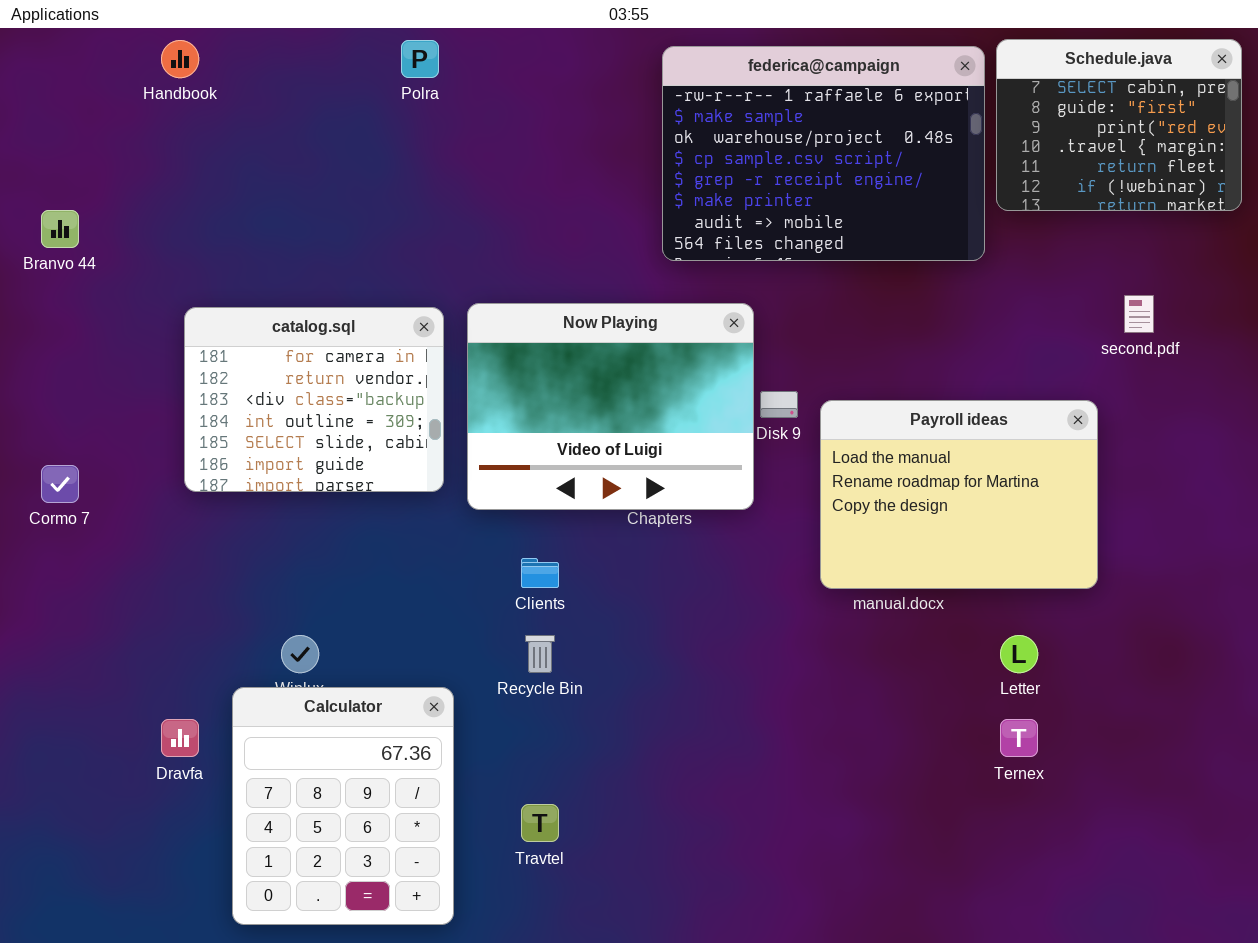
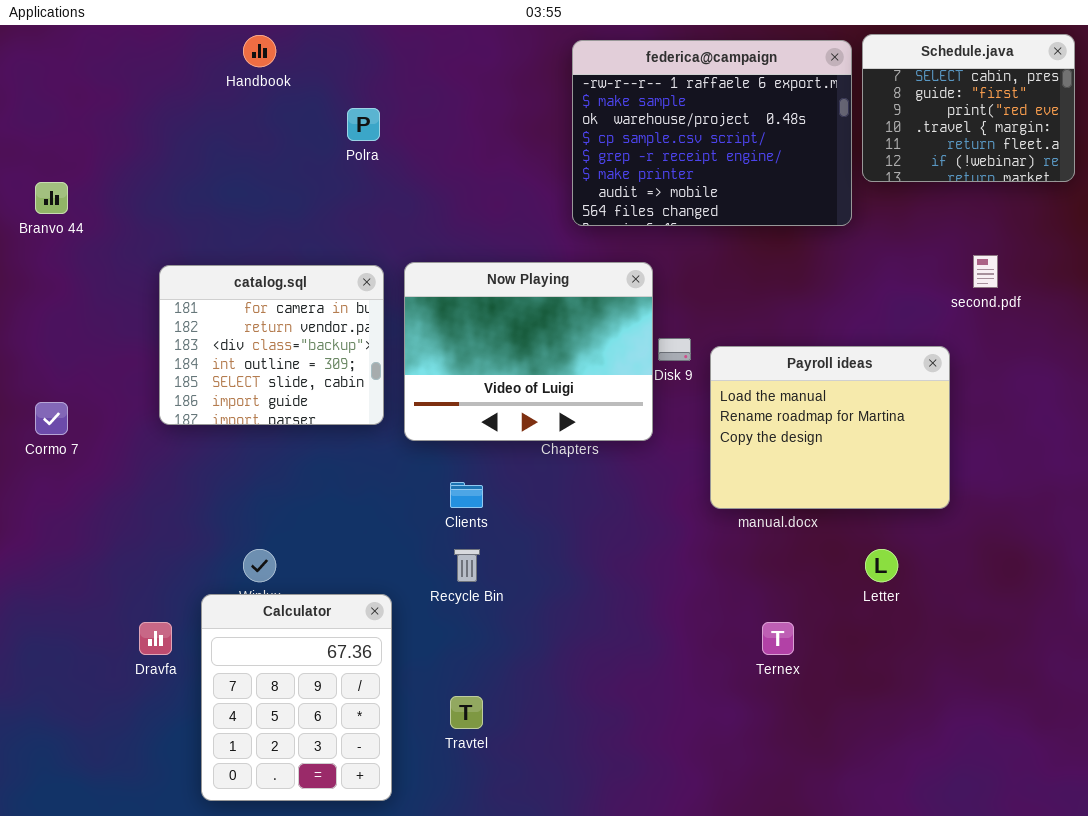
Handbook: [161,40,199,78] -> [243,35,276,67], moved
Polra: [401,40,439,78] -> [347,108,380,141], moved
Ternex: [1000,719,1038,757] -> [762,622,794,655], moved

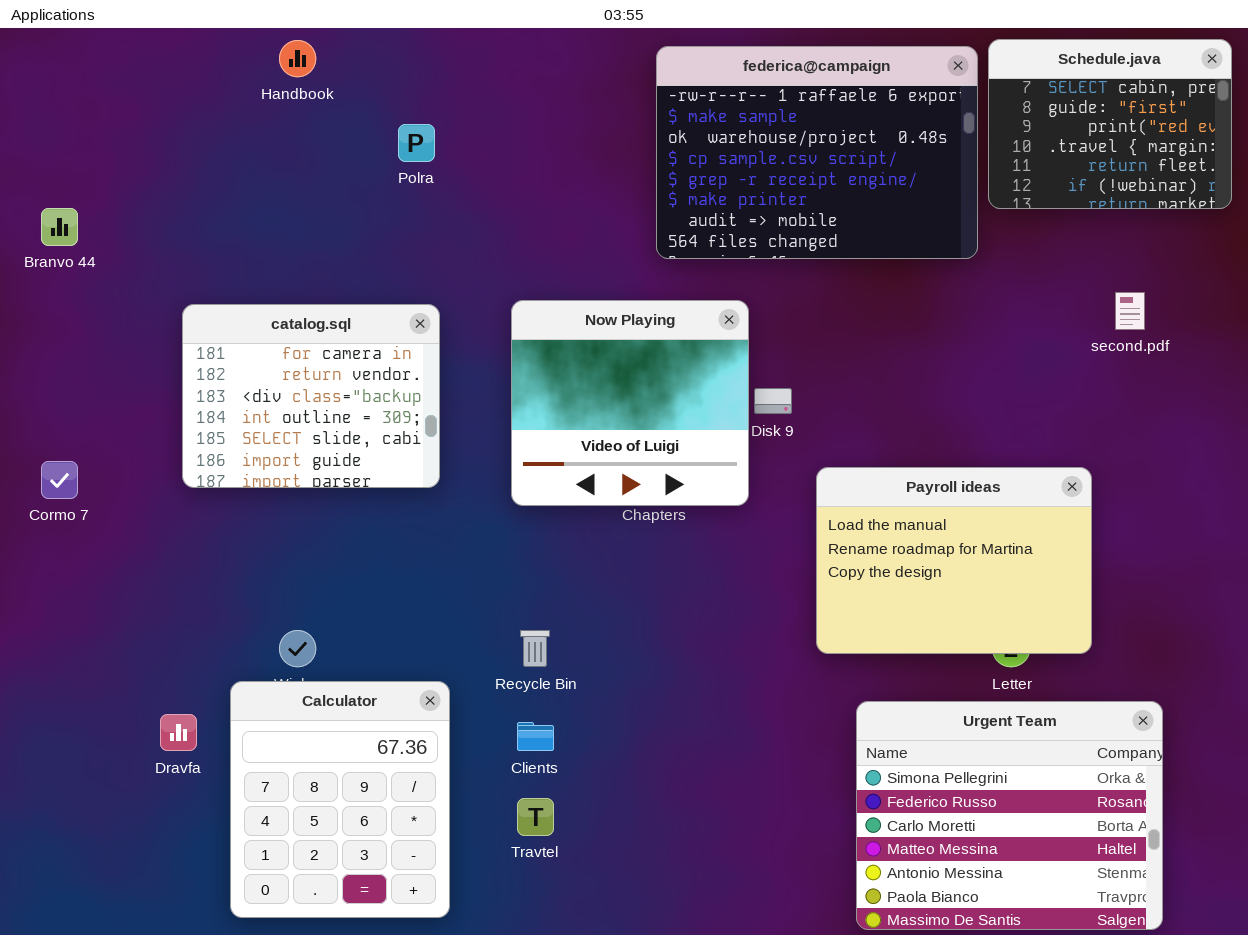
Now Playing: [404,262,653,441] -> [511,300,749,506], resized
Payroll ideas: [710,346,950,509] -> [816,467,1092,654], moved
Clients: [450,482,483,508] -> [517,722,554,751], moved
Urgent Team: none -> [856,701,1163,930], opened

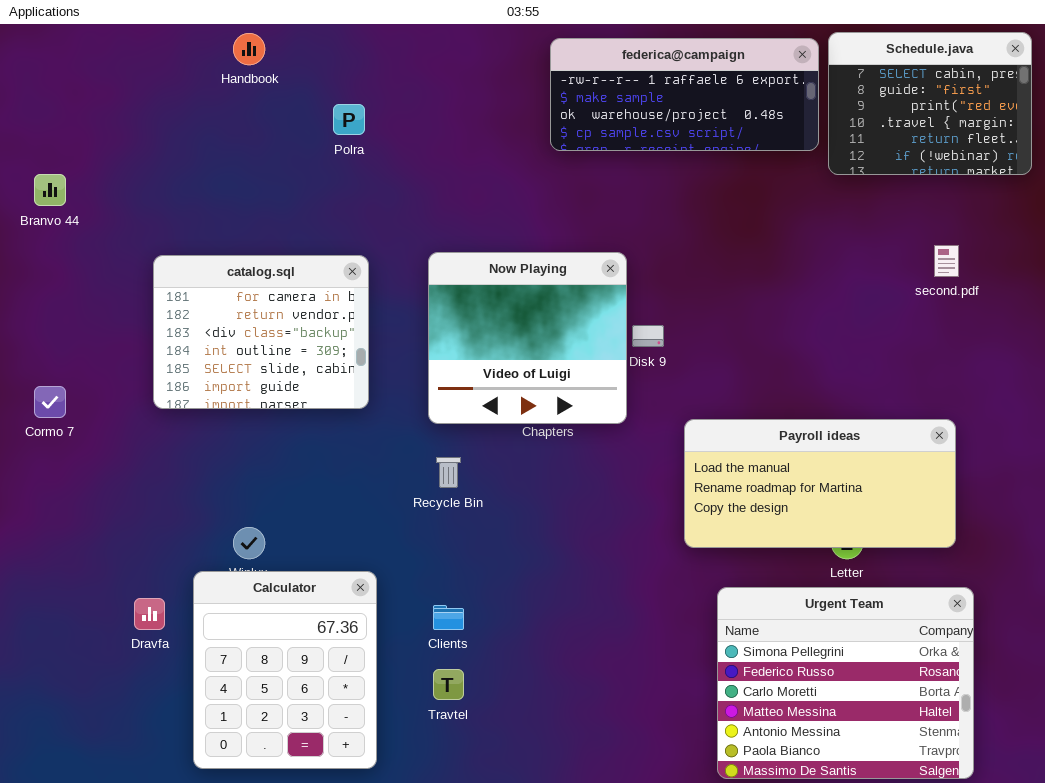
federica@campaign: [656,46,978,259] -> [550,38,819,151], resized
Payroll ideas: [816,467,1092,654] -> [684,419,956,548], resized
Recycle Bin: [520,630,550,667] -> [436,457,461,488], moved

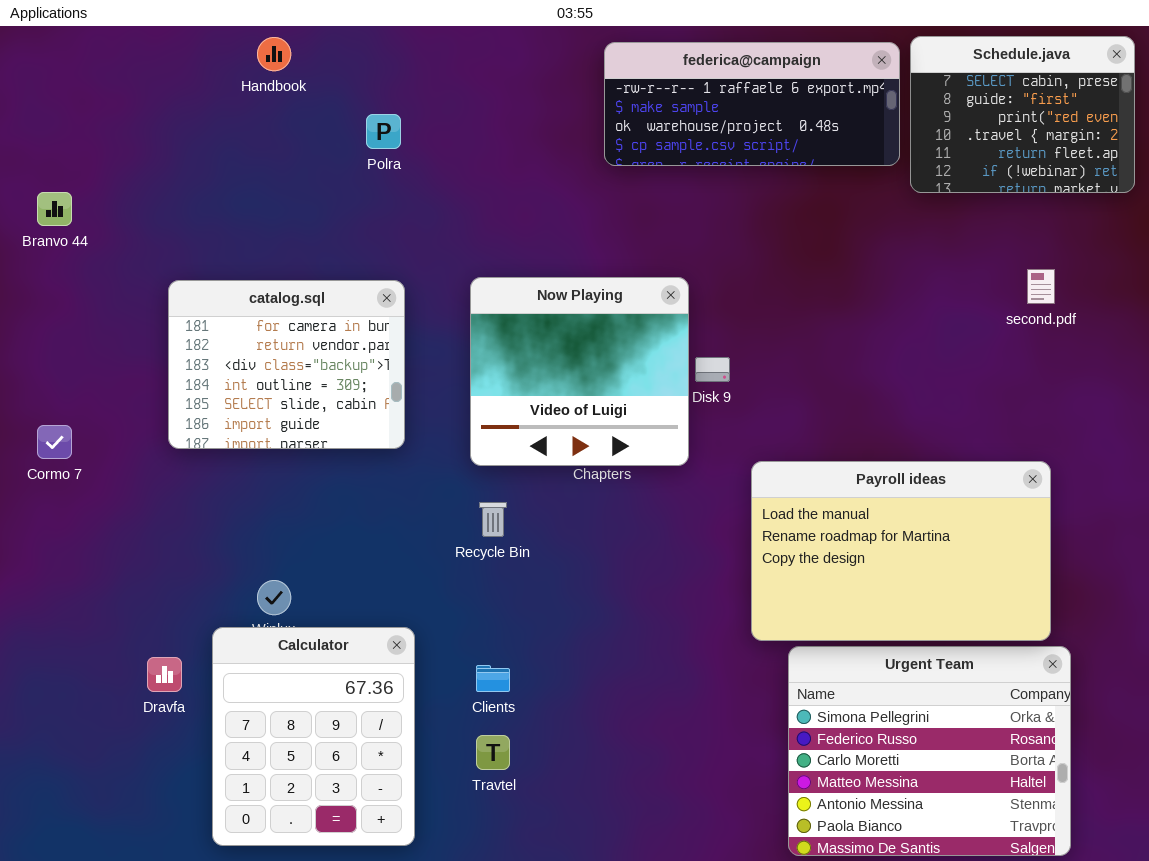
Payroll ideas: [684,419,956,548] -> [751,461,1051,641], resized

